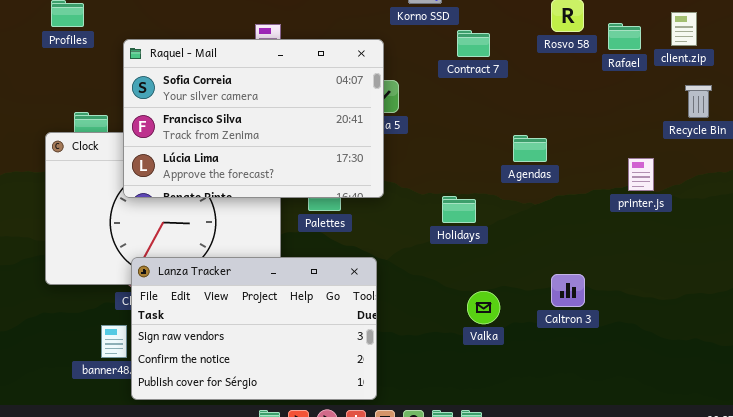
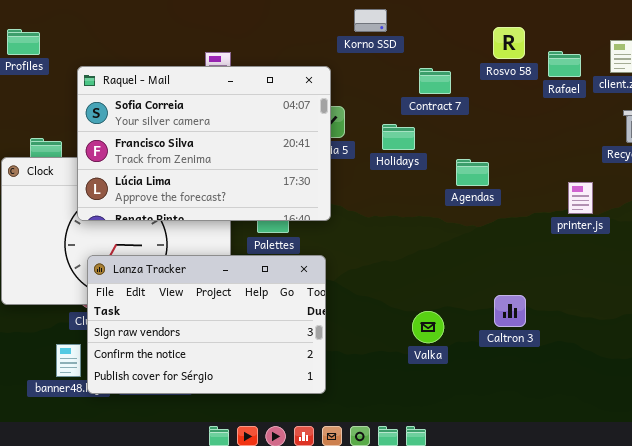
Contract 7: [457,30,490,57] -> [419,68,451,94], moved
Holidays: [442,196,476,223] -> [382,124,415,150], moved
Lanza Tracker: [131,257,377,400] -> [87,255,326,394], moved

